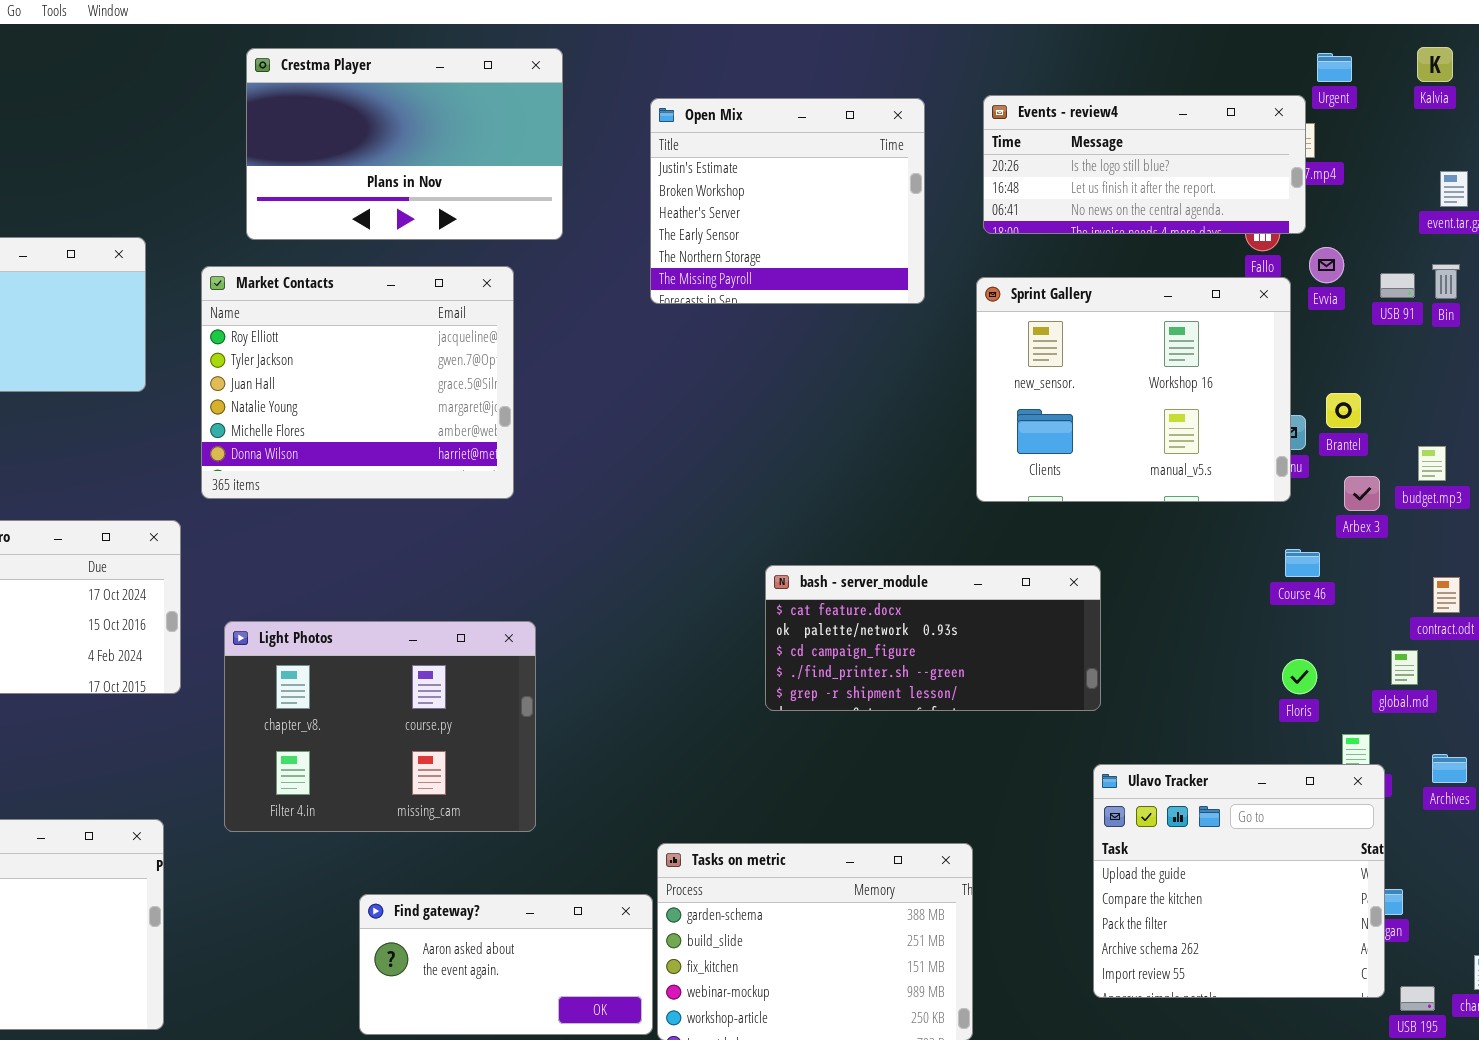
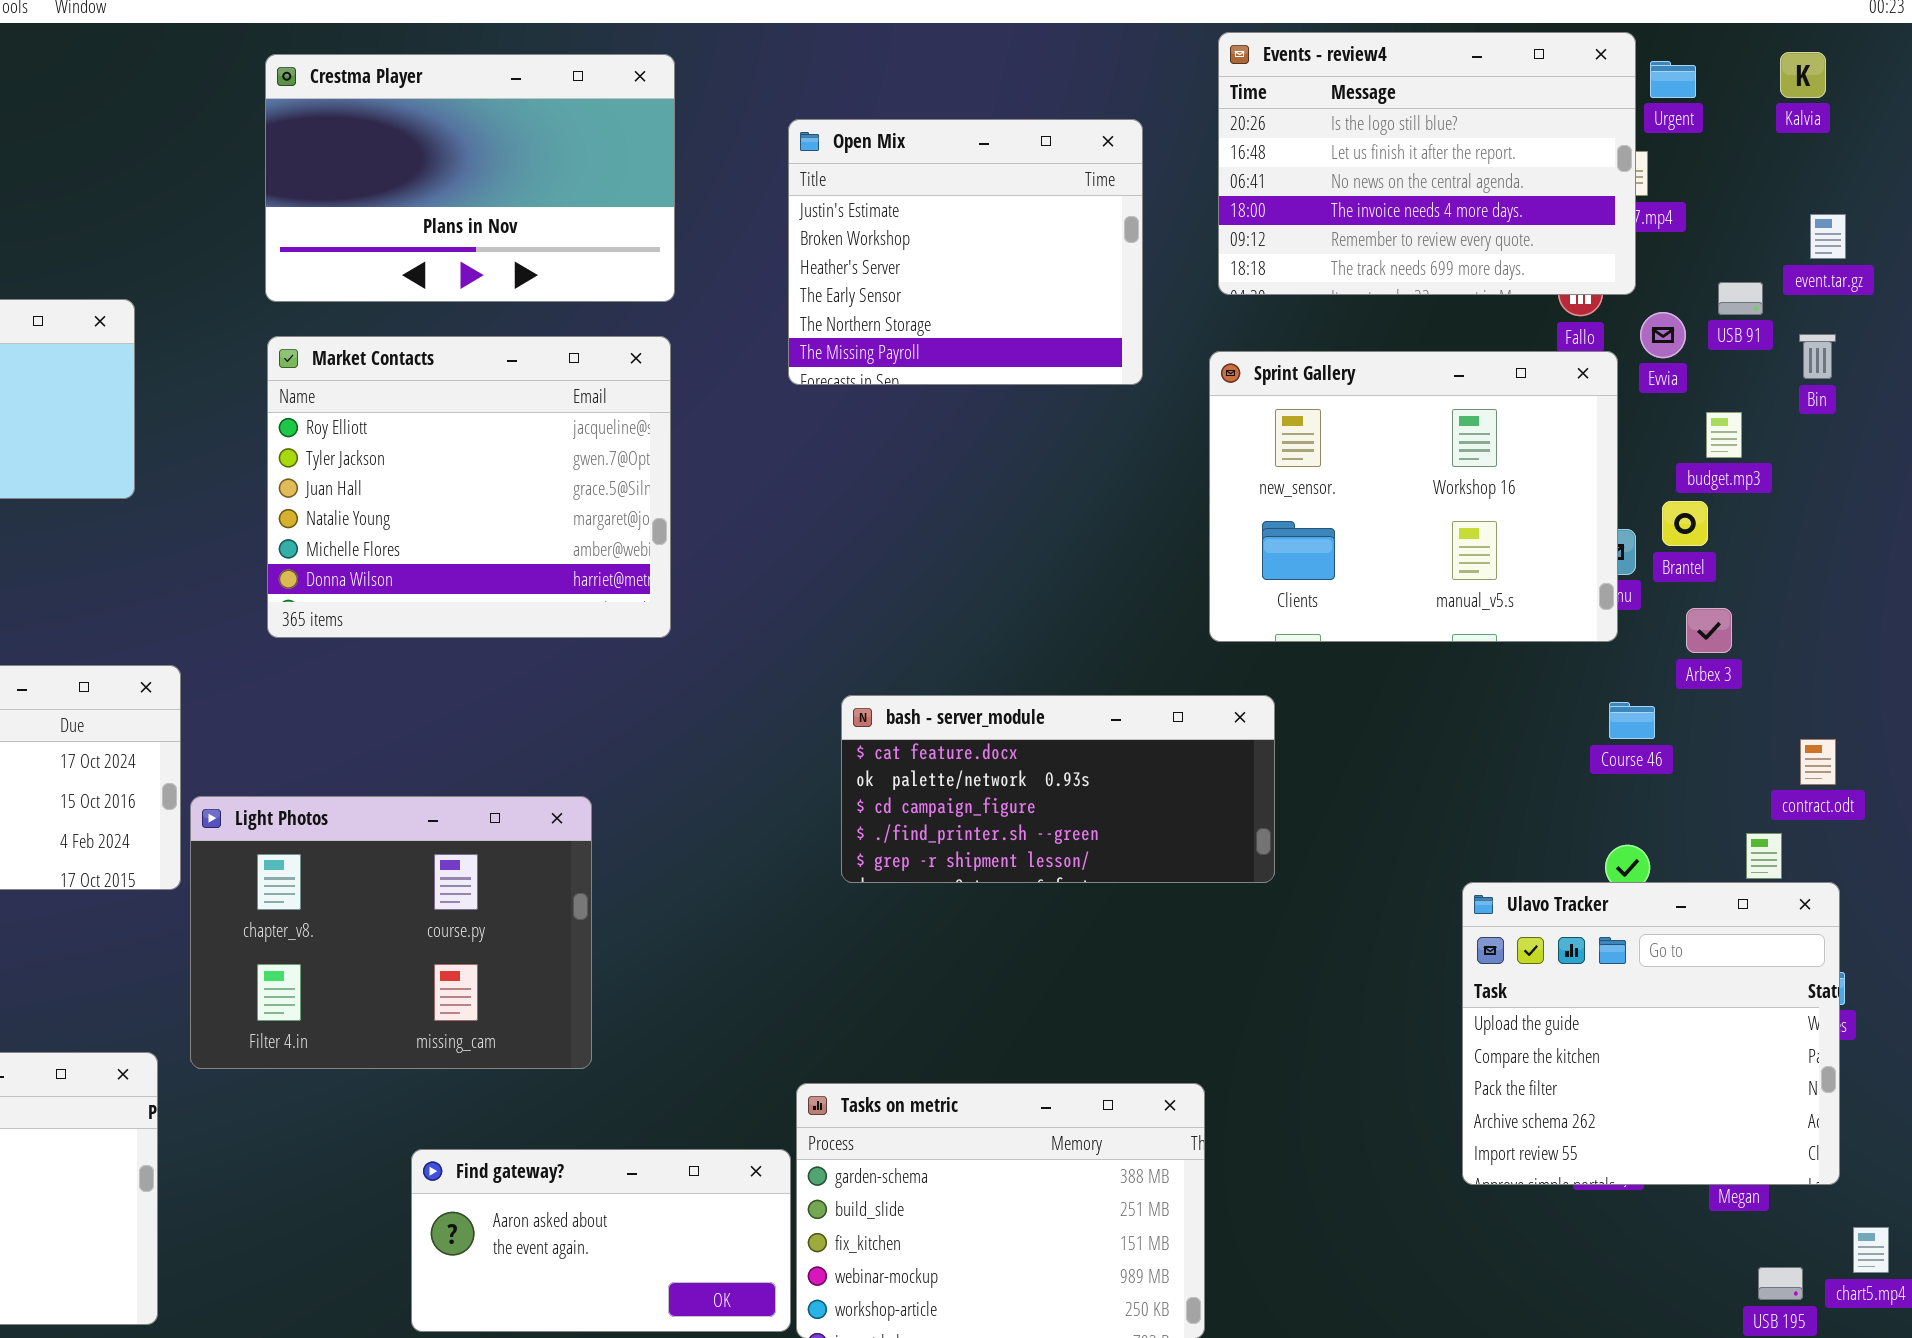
Events - review4: [983,95,1306,234] -> [1218,32,1636,295], resized
Market Contacts: [201,266,514,499] -> [267,336,671,638], moved
USB 91: [1380,273,1415,298] -> [1718,282,1763,315], moved
budget.mp3: [1418,446,1446,481] -> [1706,412,1742,458], moved
bash - server_module: [765,565,1101,711] -> [841,695,1275,883], moved
Light Photos: [224,621,536,832] -> [190,796,592,1069], moved
Ulavo Tracker: [1093,764,1385,998] -> [1462,882,1840,1185], moved

